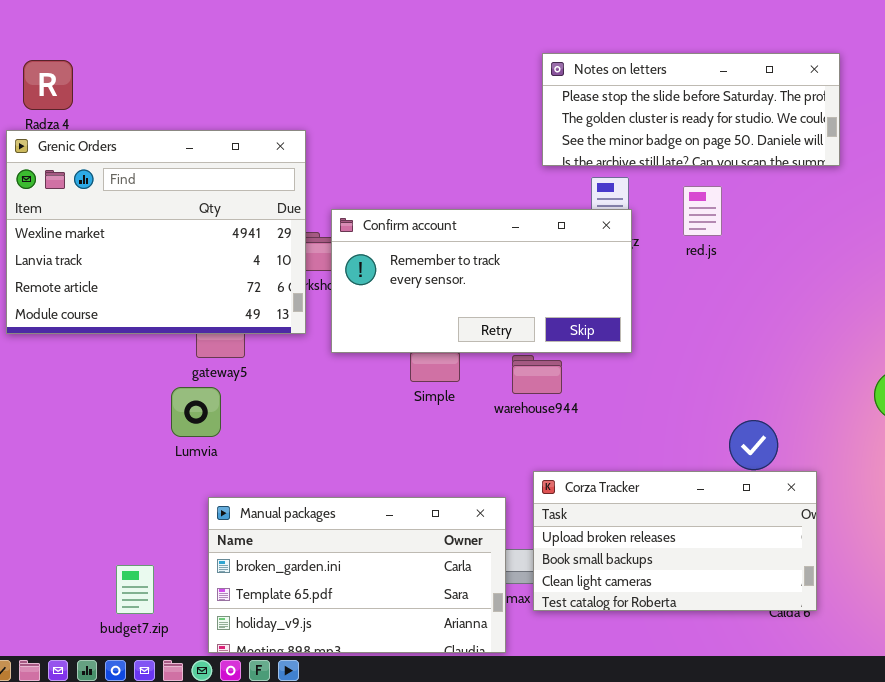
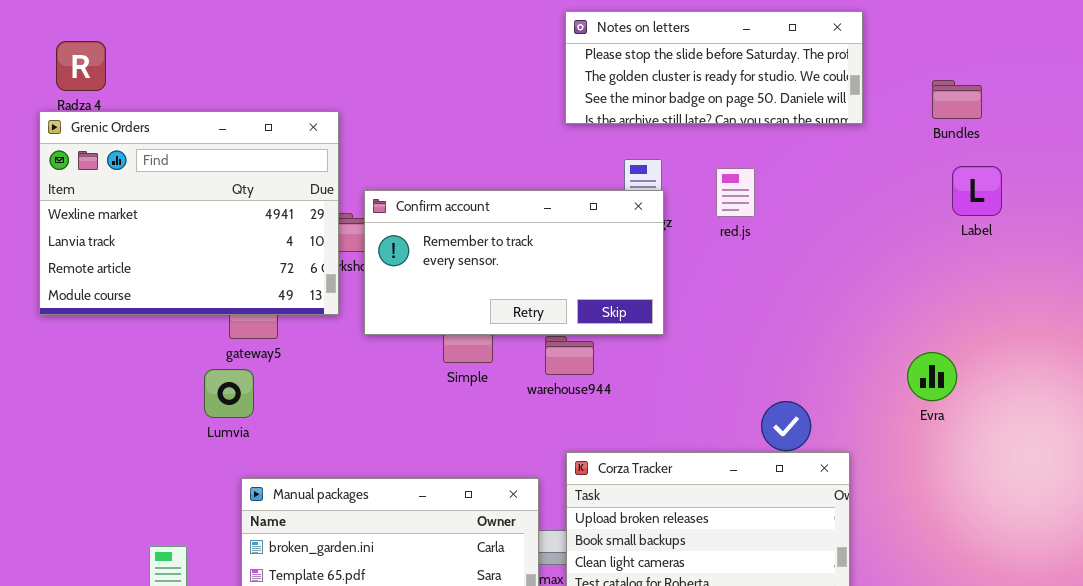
Notes on letters: [542,53,840,166] -> [565,11,863,124], moved

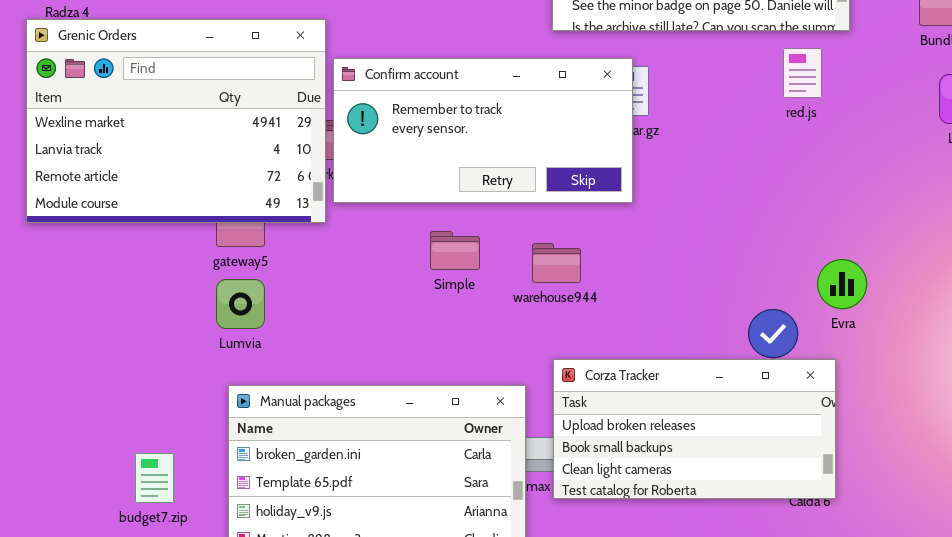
red.js: [716,168,755,217] -> [783,48,822,98], moved
Confirm account: [364,190,664,335] -> [333,58,633,203], moved
Evra: [907,352,957,401] -> [817,259,867,309], moved
Lumvia: [204,369,254,418] -> [216,279,265,329], moved

